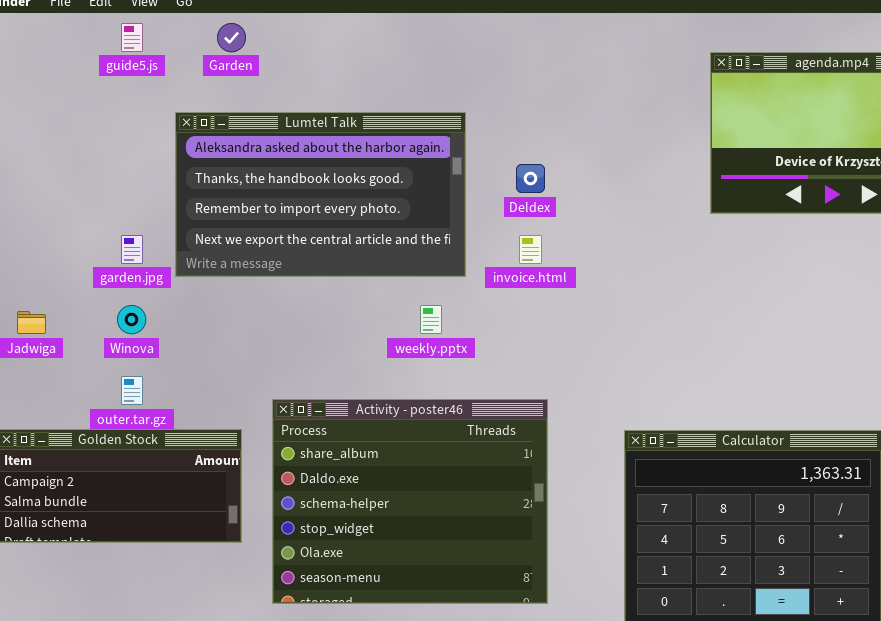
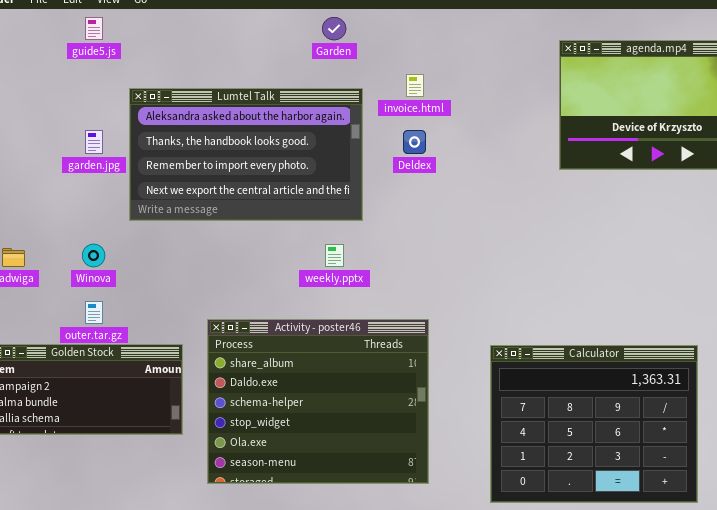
Garden: [217,23,246,52] -> [322,17,346,40], moved
garden.jpg: [121,235,143,264] -> [85,130,103,154], moved
invoice.html: [519,235,542,264] -> [406,74,424,97], moved

